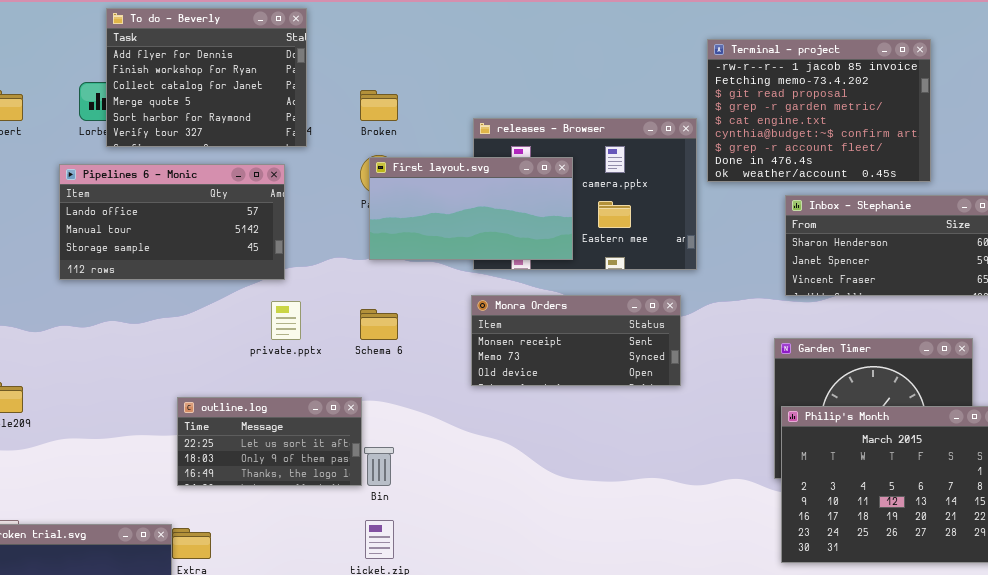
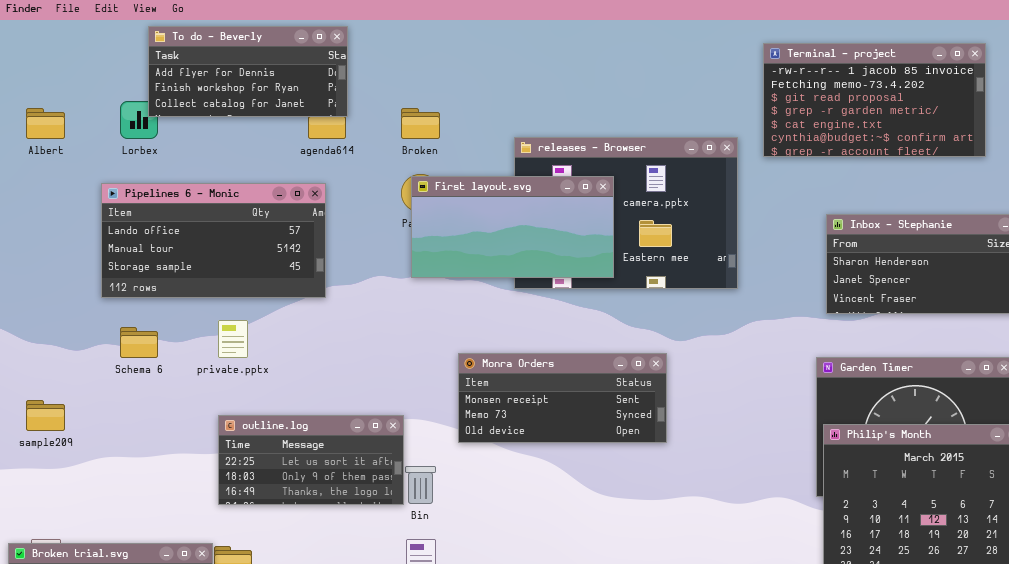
To do - Beverly: [106,8,307,147] -> [148,26,348,117], resized
Terminal - project: [707,39,931,182] -> [763,43,986,157], moved, resized
Monra Orders: [471,295,681,386] -> [458,353,667,443], moved
private.pptx: [271,301,301,340] -> [218,320,248,358], moved
Schema 6: [360,309,398,340] -> [120,327,158,358], moved

